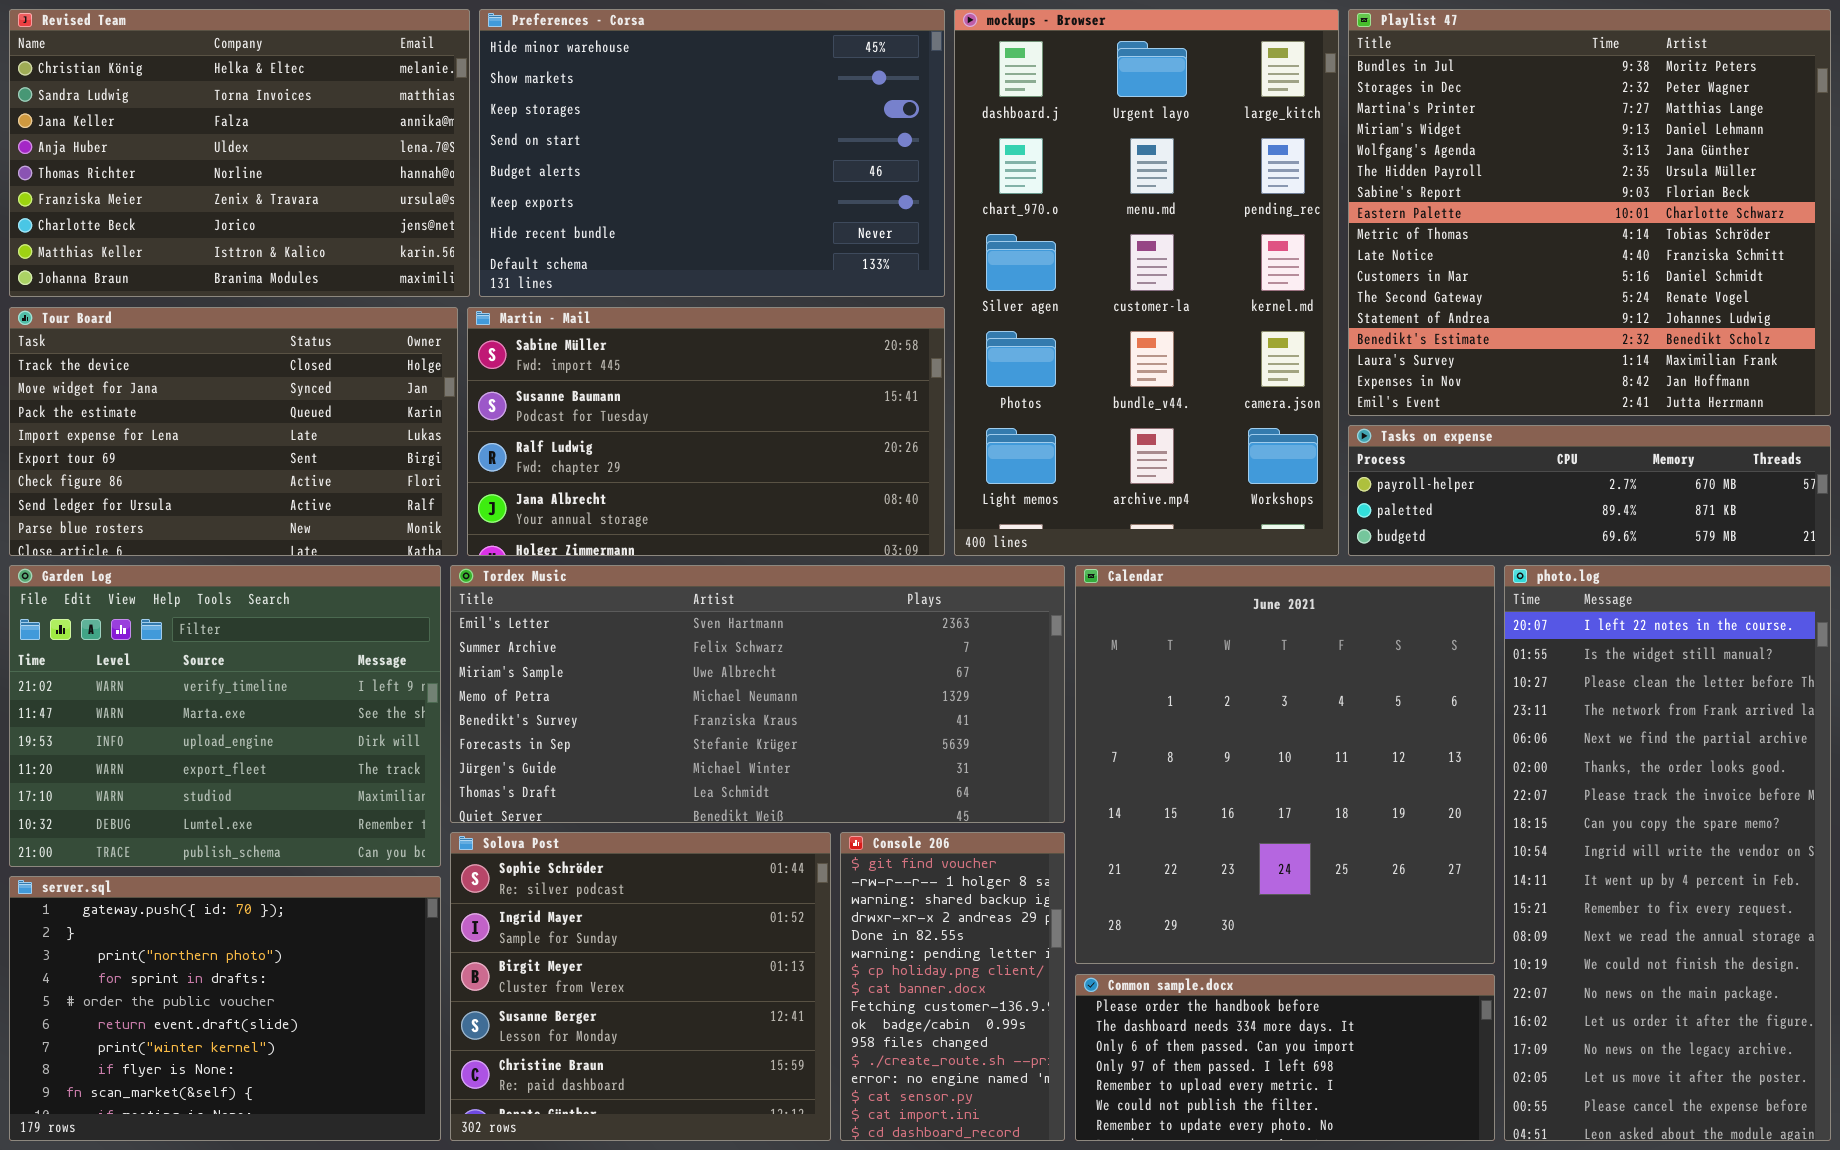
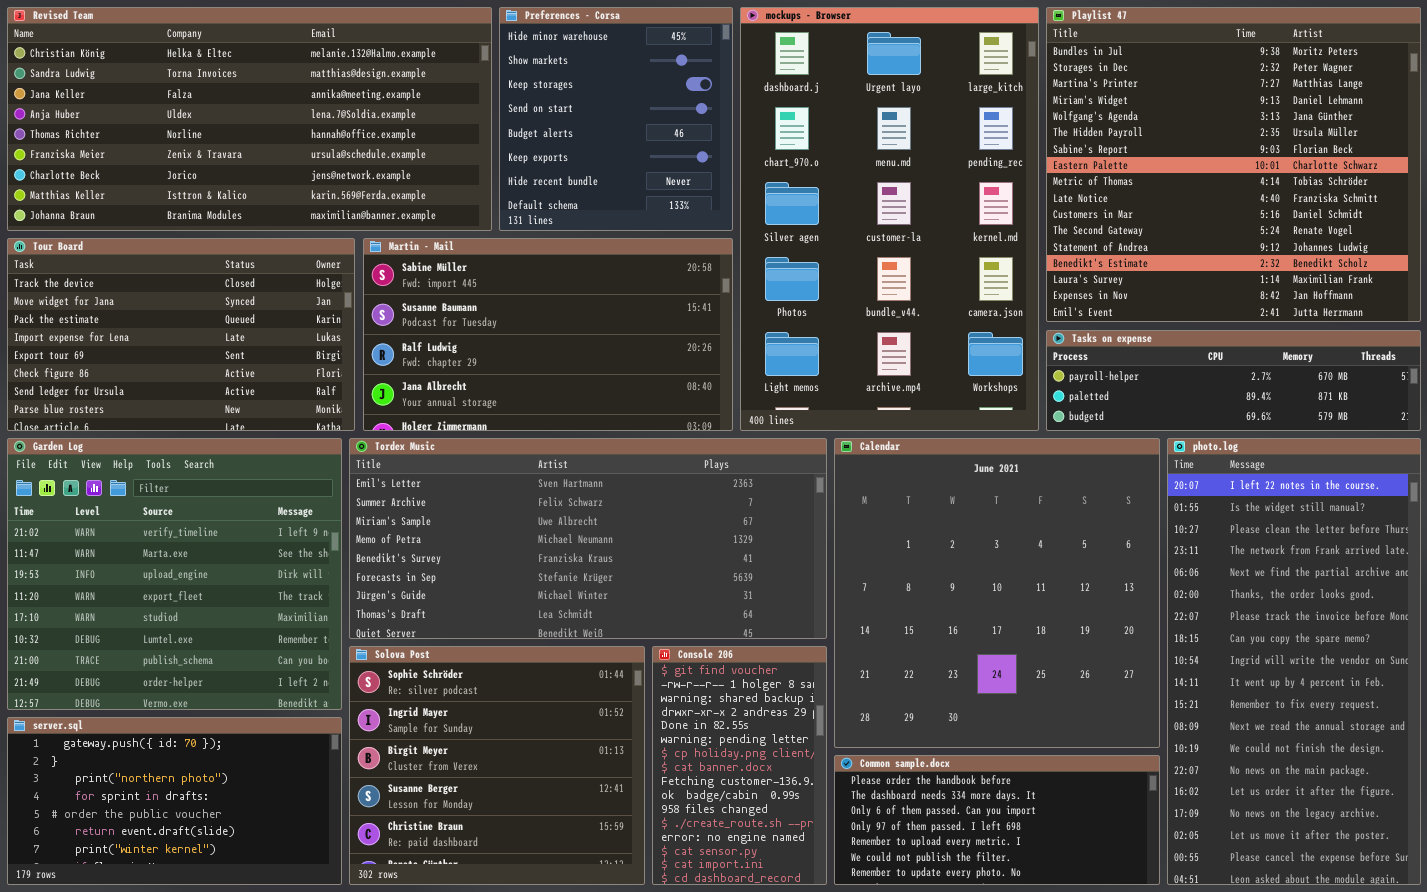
Revised Team: [9,9,470,297] -> [7,7,492,231], resized
Preferences - Corsa: [479,9,945,297] -> [499,7,733,231], resized
Garden Log: [9,565,441,867] -> [7,438,342,710], resized
server.sql: [9,876,441,1141] -> [7,717,342,885], resized

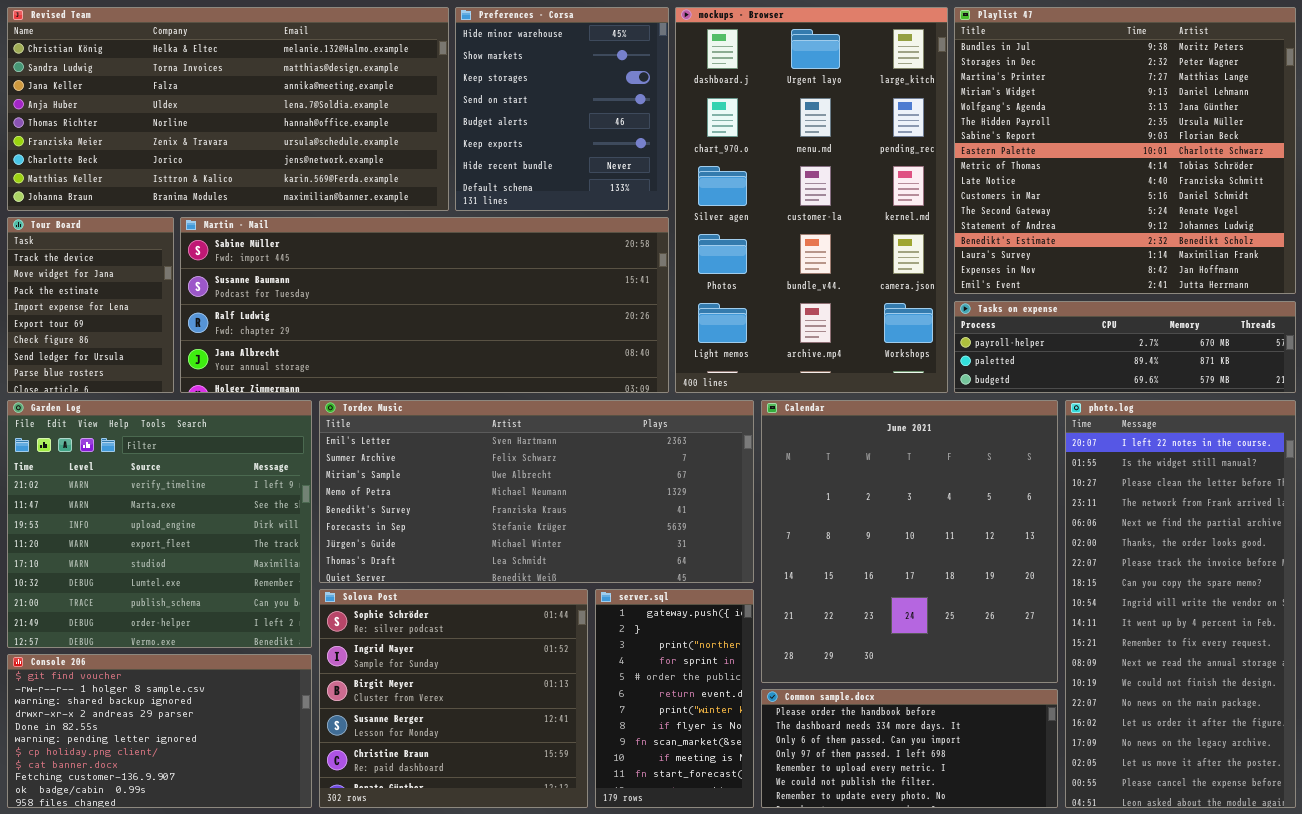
Tour Board: [7,238,355,431] -> [7,217,174,393], resized
Martin - Mail: [363,238,733,431] -> [180,217,669,393], resized
Console 206: [652,646,827,885] -> [7,654,312,808], moved, resized
server.sql: [7,717,342,885] -> [595,589,754,808], moved, resized

